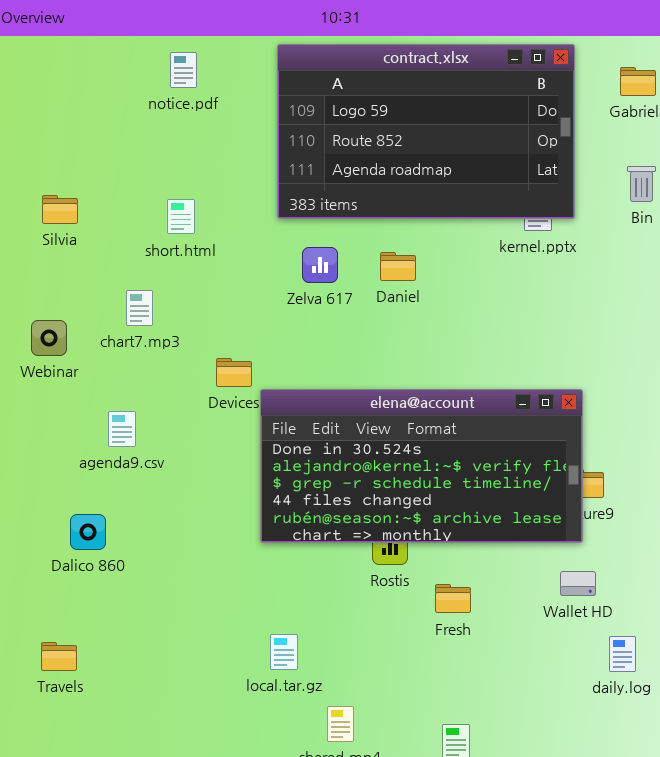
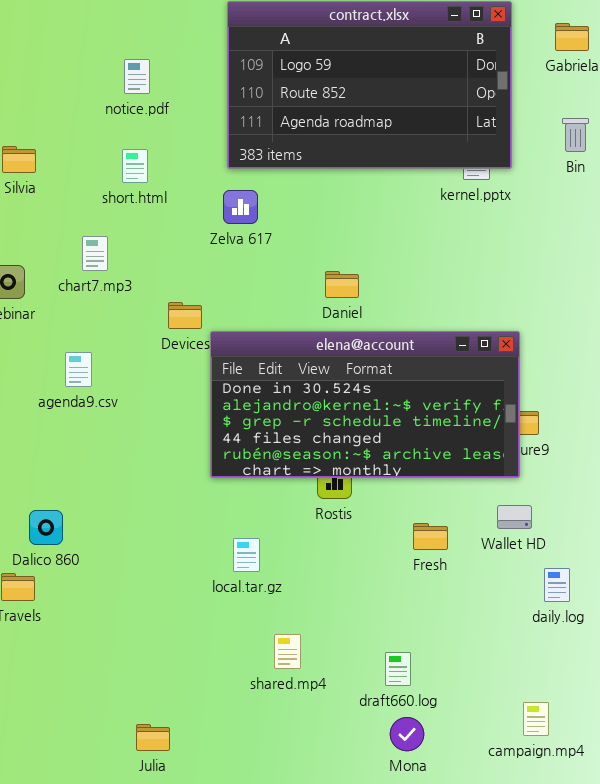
notice.pdf: [170,52,197,88] -> [124,59,150,94], moved
Zelva 617: [302,247,338,283] -> [223,190,258,224], moved
Daniel: [380,252,416,281] -> [325,271,359,298], moved
Dalico 860: [70,514,106,550] -> [29,510,63,545], moved
Fresh: [435,584,471,613] -> [413,523,448,550], moved
local.tar.gz: [270,634,298,670] -> [233,538,260,572], moved

